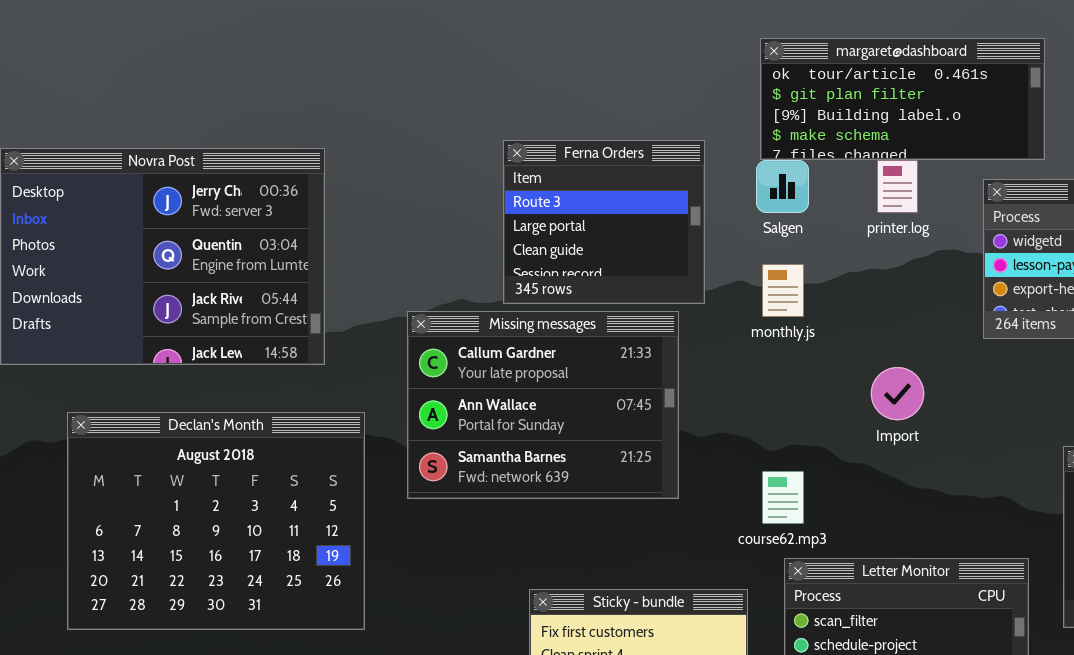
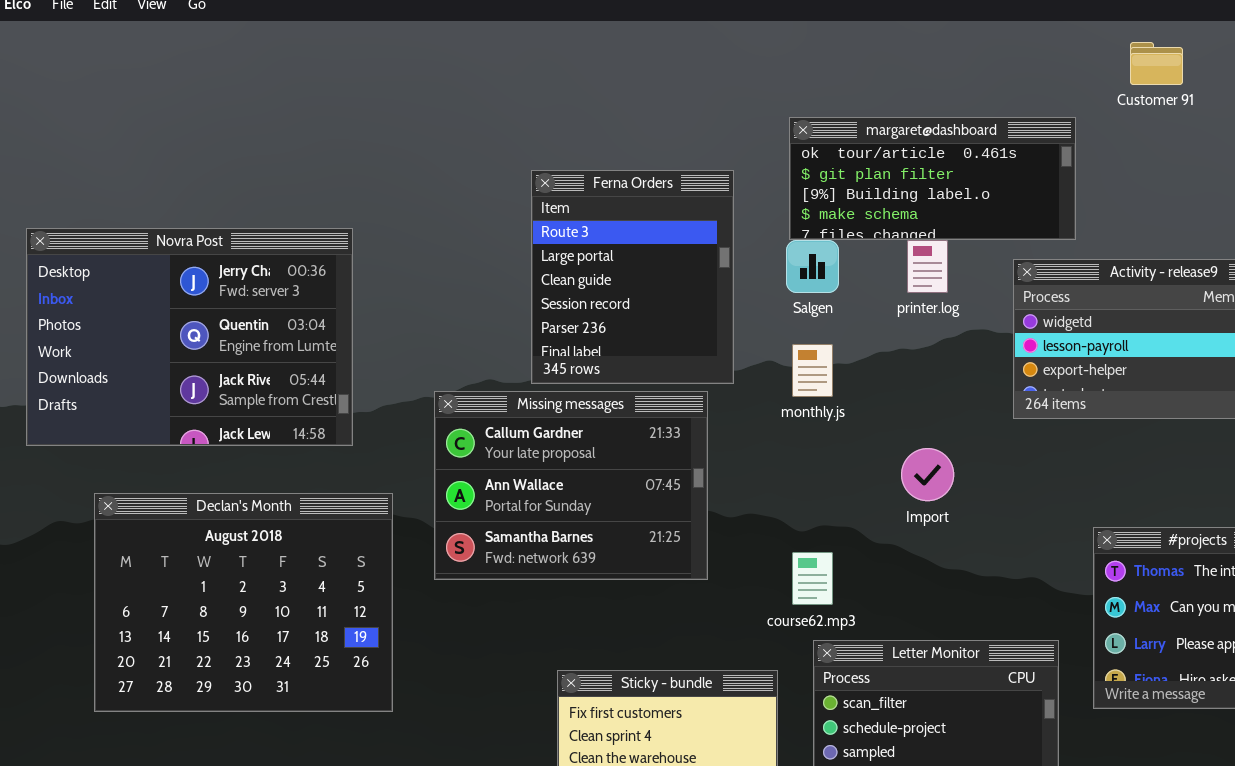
Ferna Orders: [503,140,705,304] -> [531,170,734,384], resized

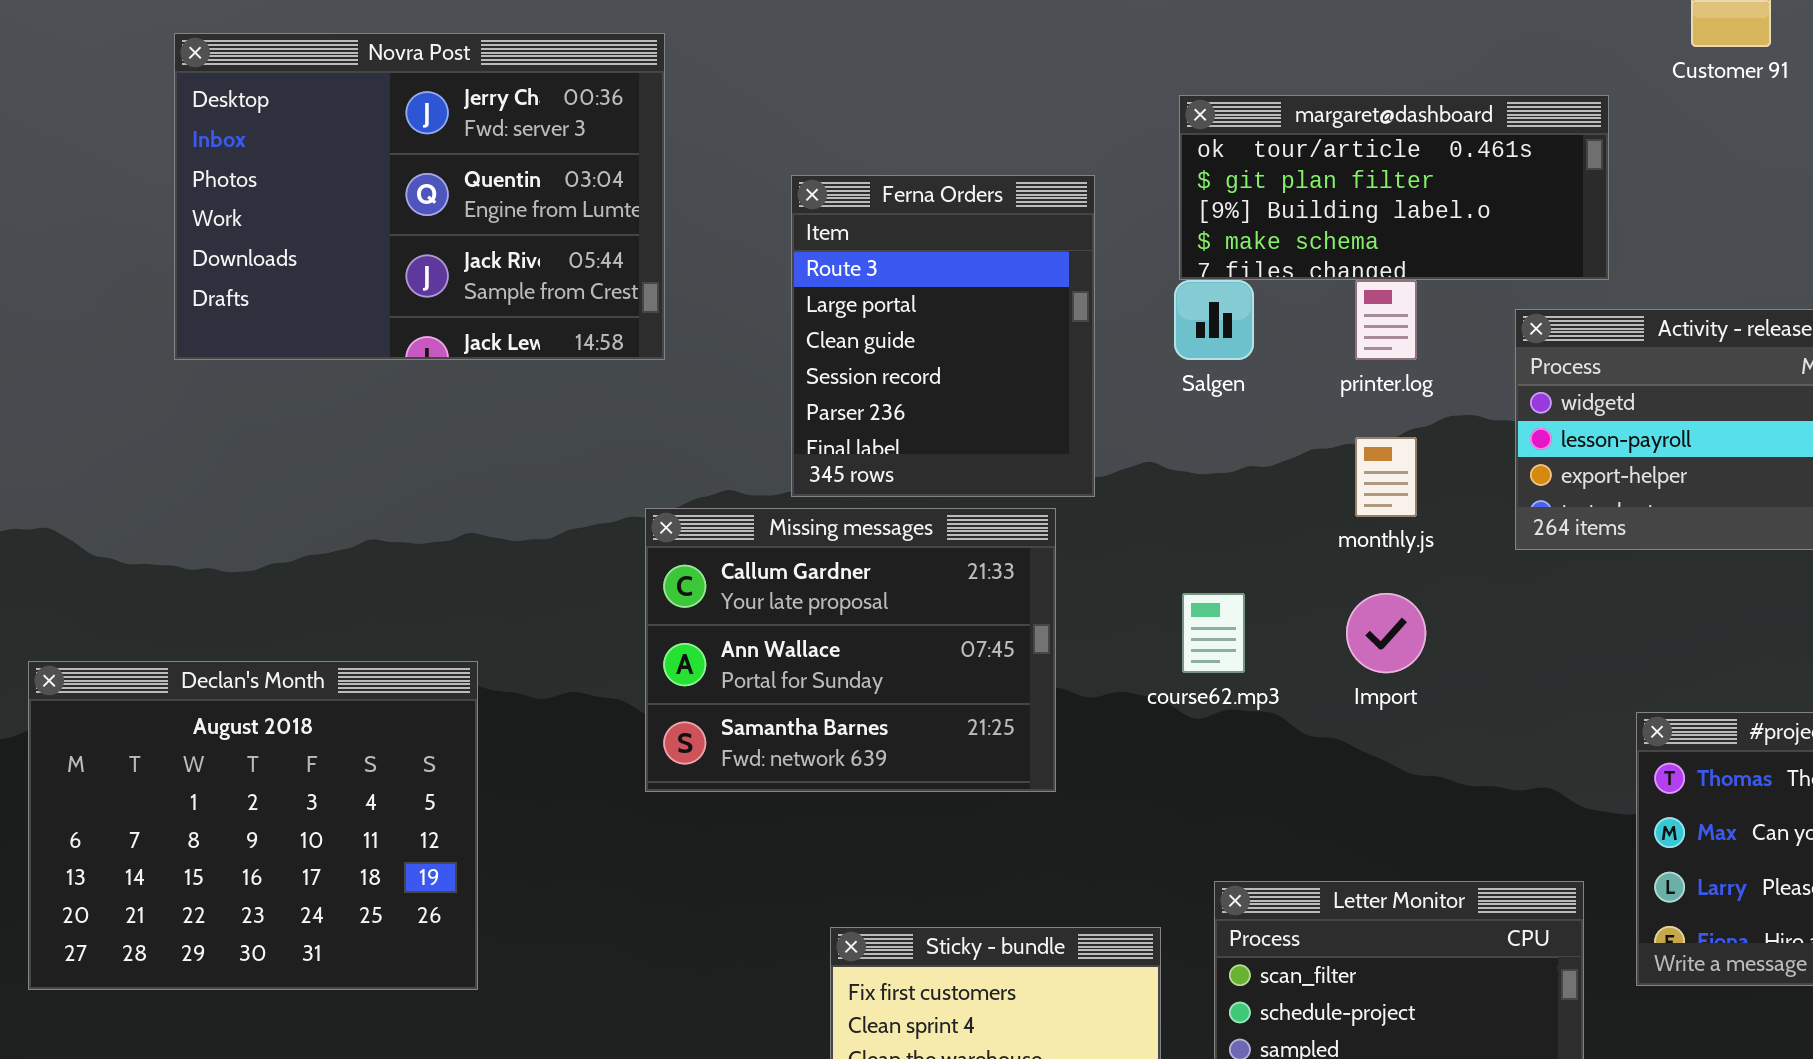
Novra Post: [26,228,353,446] -> [174,33,665,360], moved
monthly.js: [792,344,833,397] -> [1355,437,1417,517], moved
Declan's Month: [94,493,393,712] -> [28,661,478,990], moved
course62.mp3: [792,552,833,605] -> [1182,593,1245,673], moved

